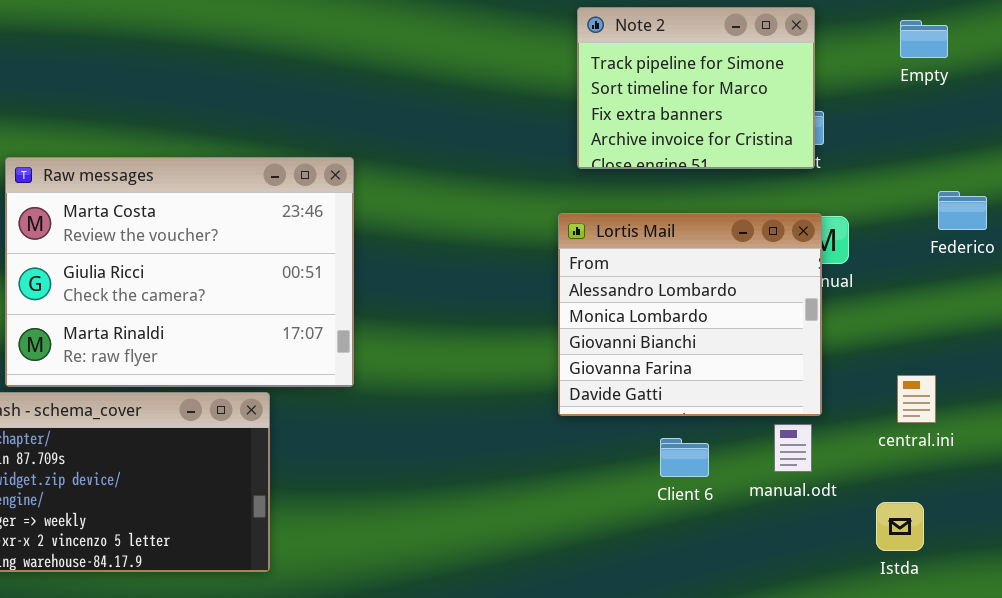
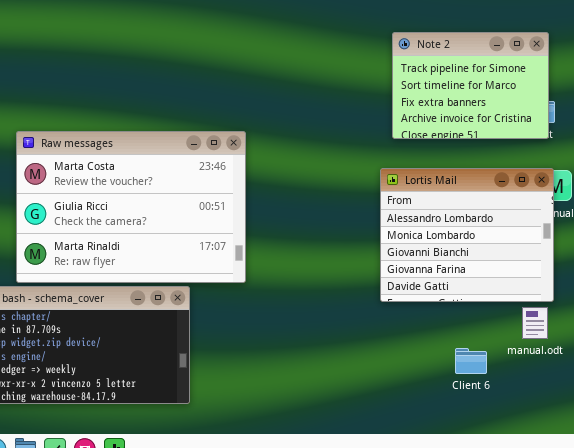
Client 6: [660,438,709,477] -> [455,348,487,374], moved

